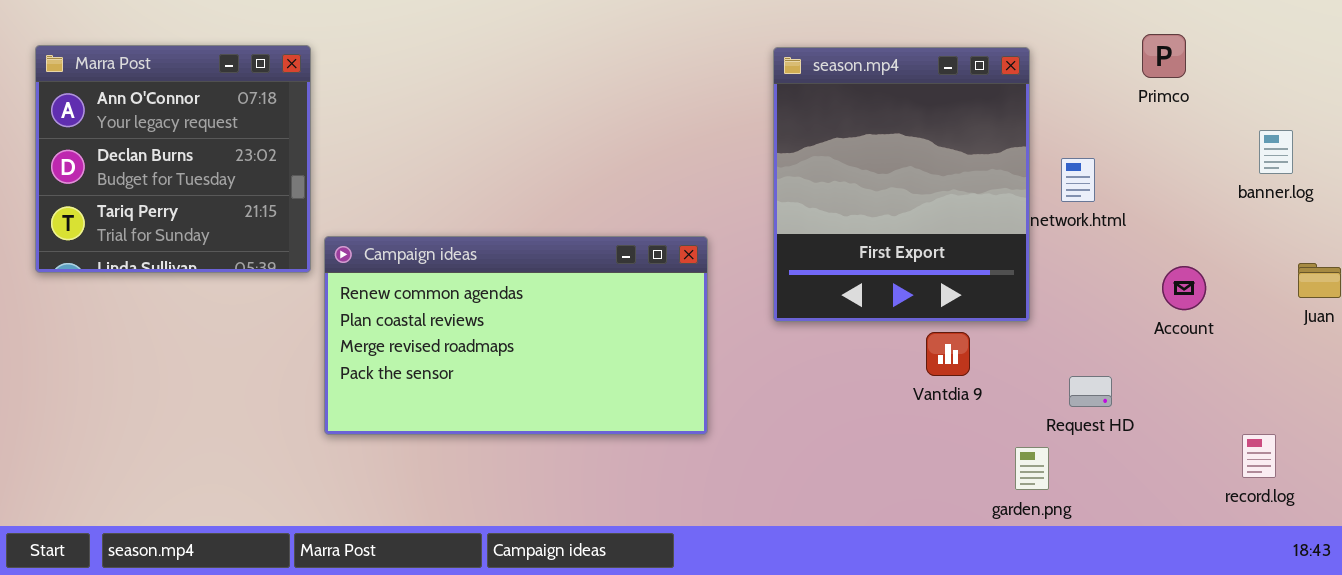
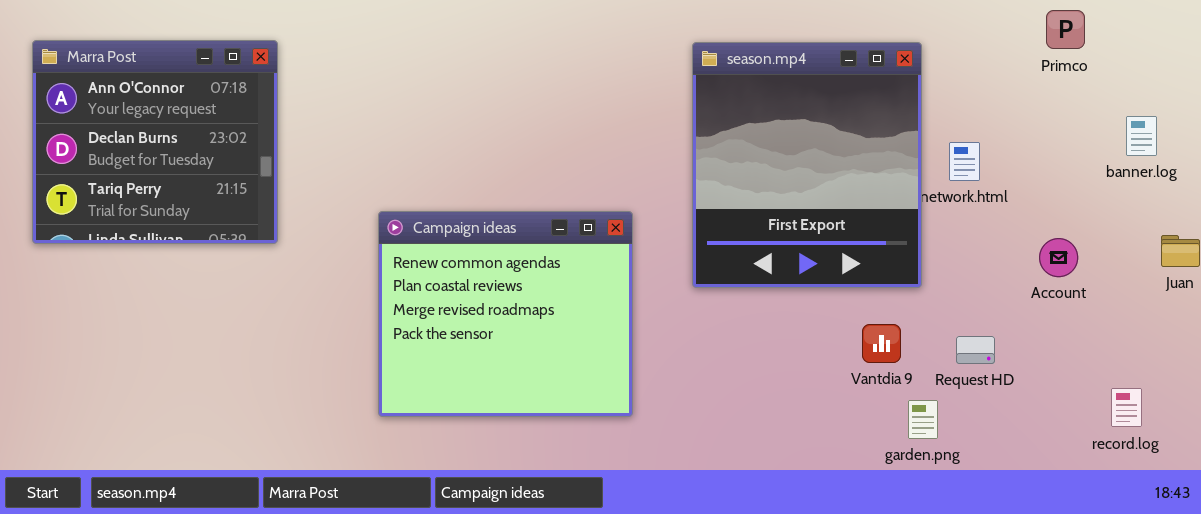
Primco: [1142,34,1186,78] -> [1046,10,1085,49], moved
Campaign ideas: [324,236,708,435] -> [378,211,633,417], resized
Vantdia 9: [926,332,970,376] -> [862,324,901,363], moved

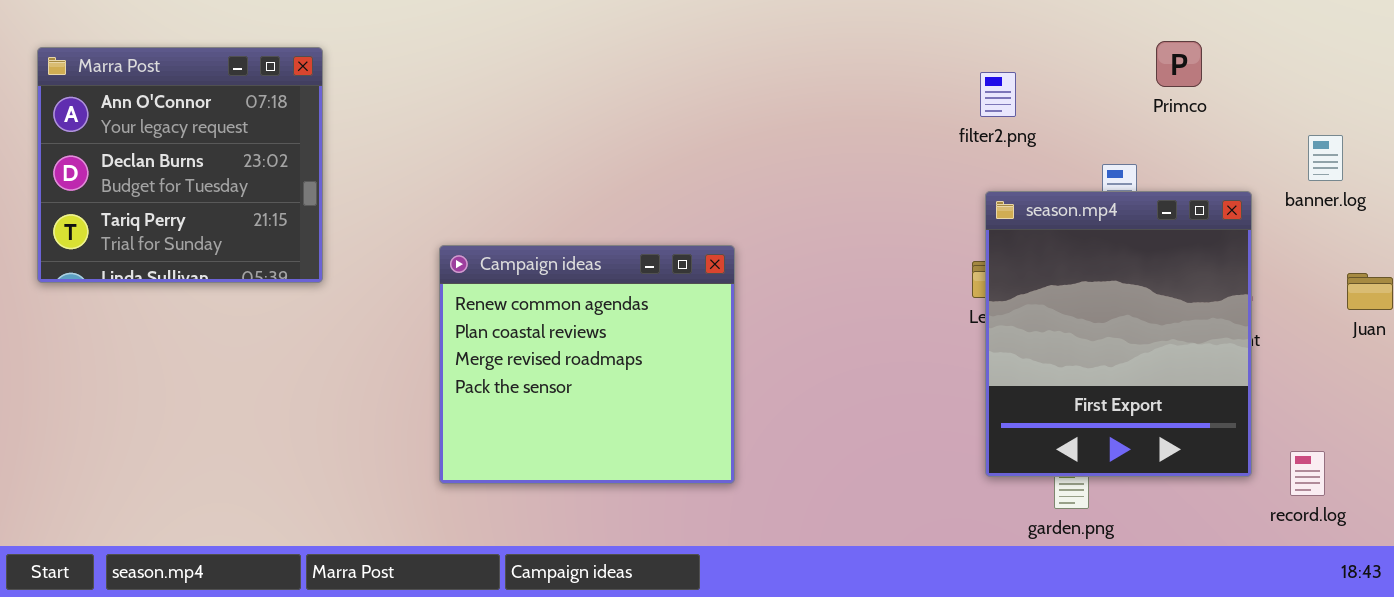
Primco: [1046,10,1085,49] -> [1156,41,1202,87], moved
season.mp4: [692,42,922,288] -> [985,191,1252,477], moved

